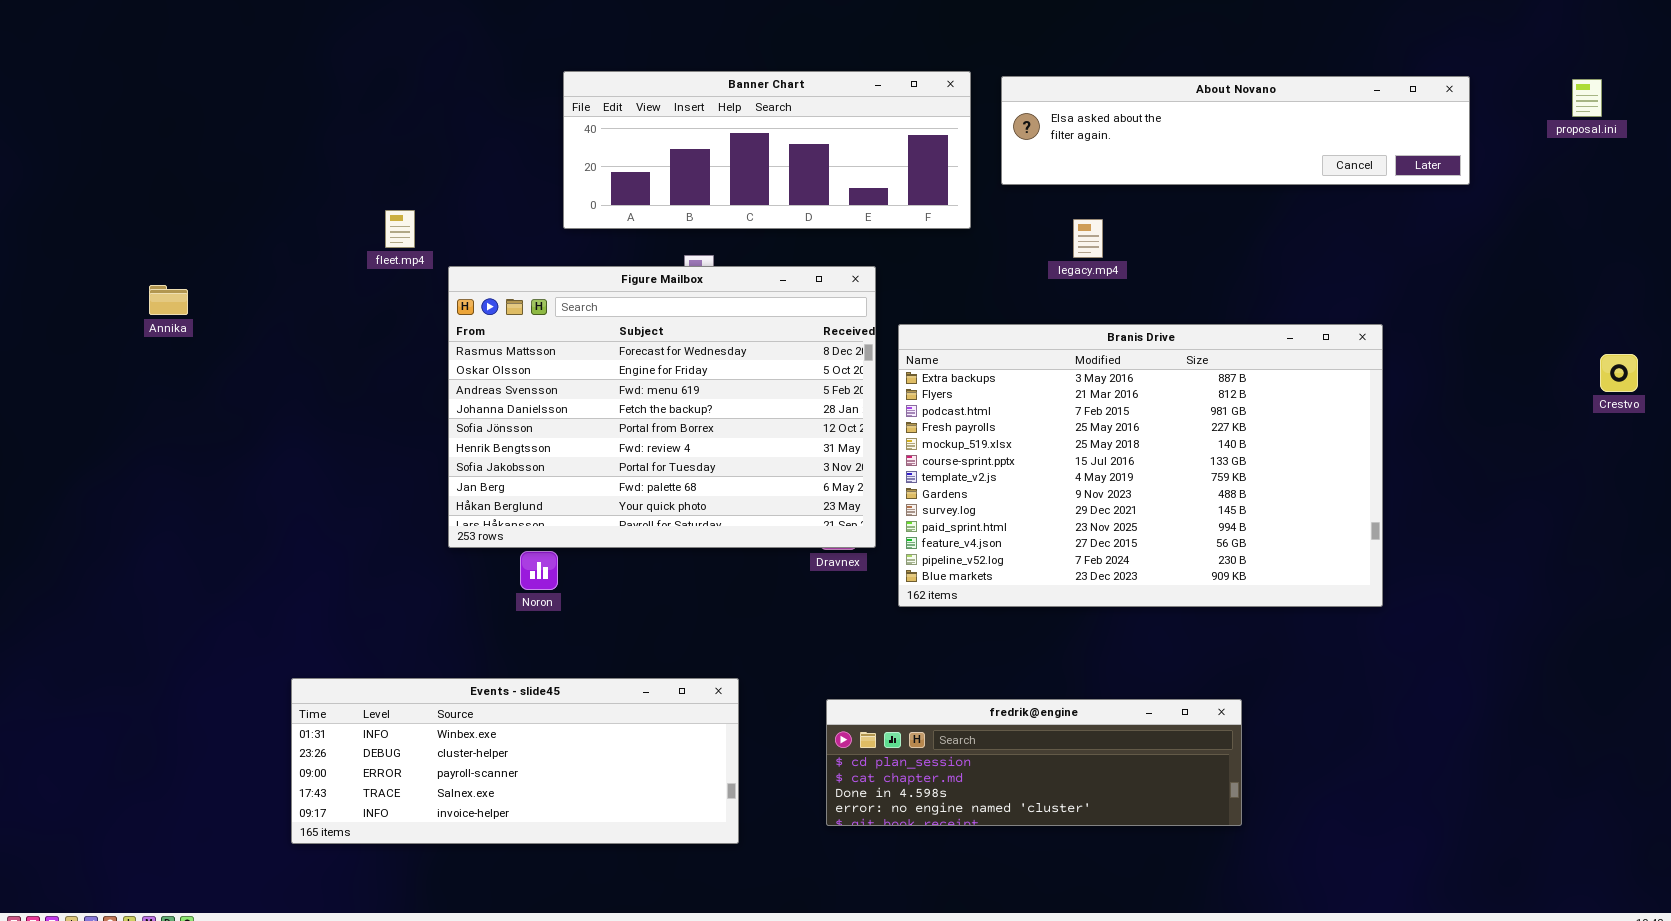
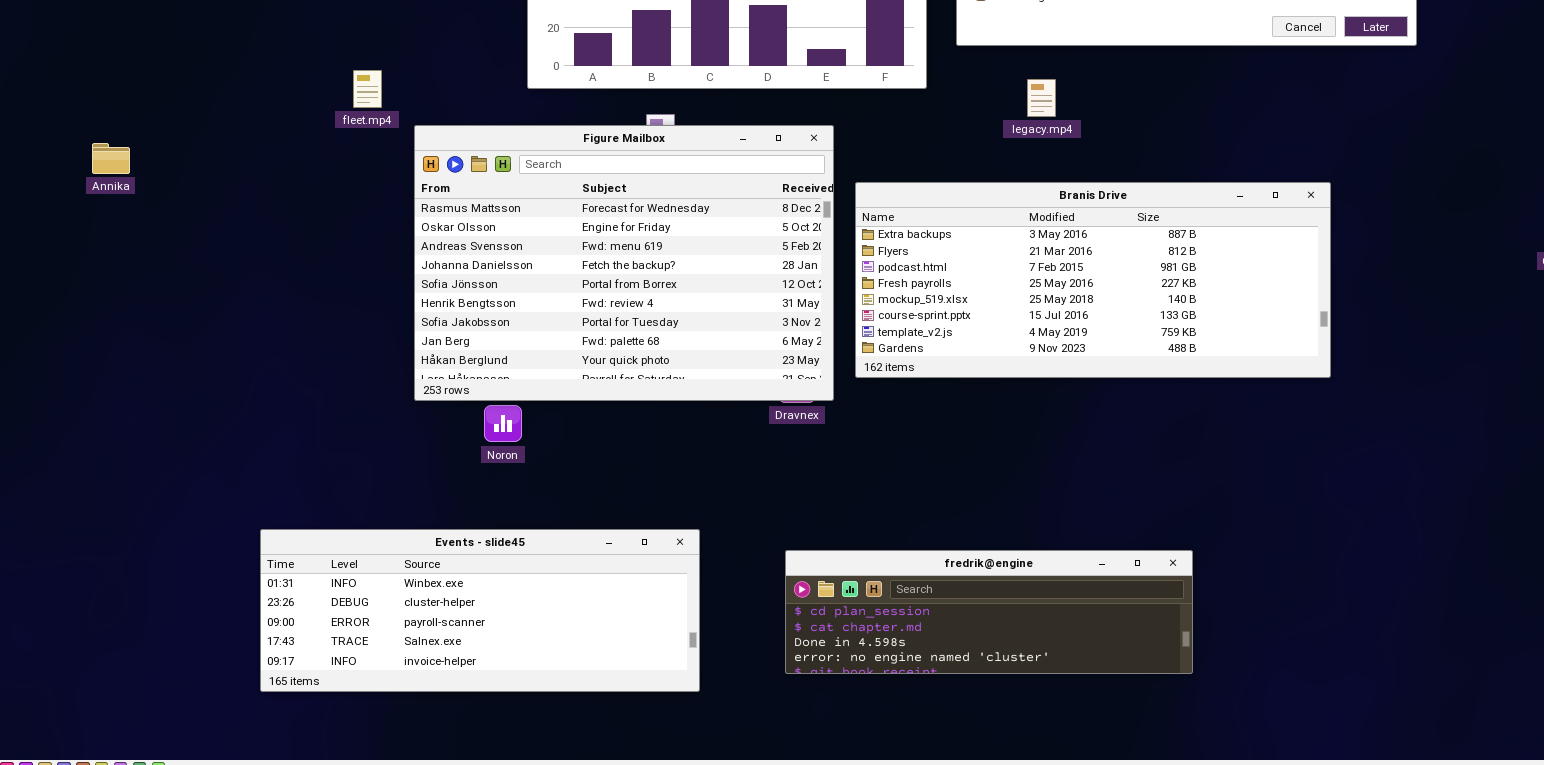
Annika: [149,285,188,315] -> [92,143,130,174], moved
Branis Drive: [898,324,1383,607] -> [855,182,1331,378], resized

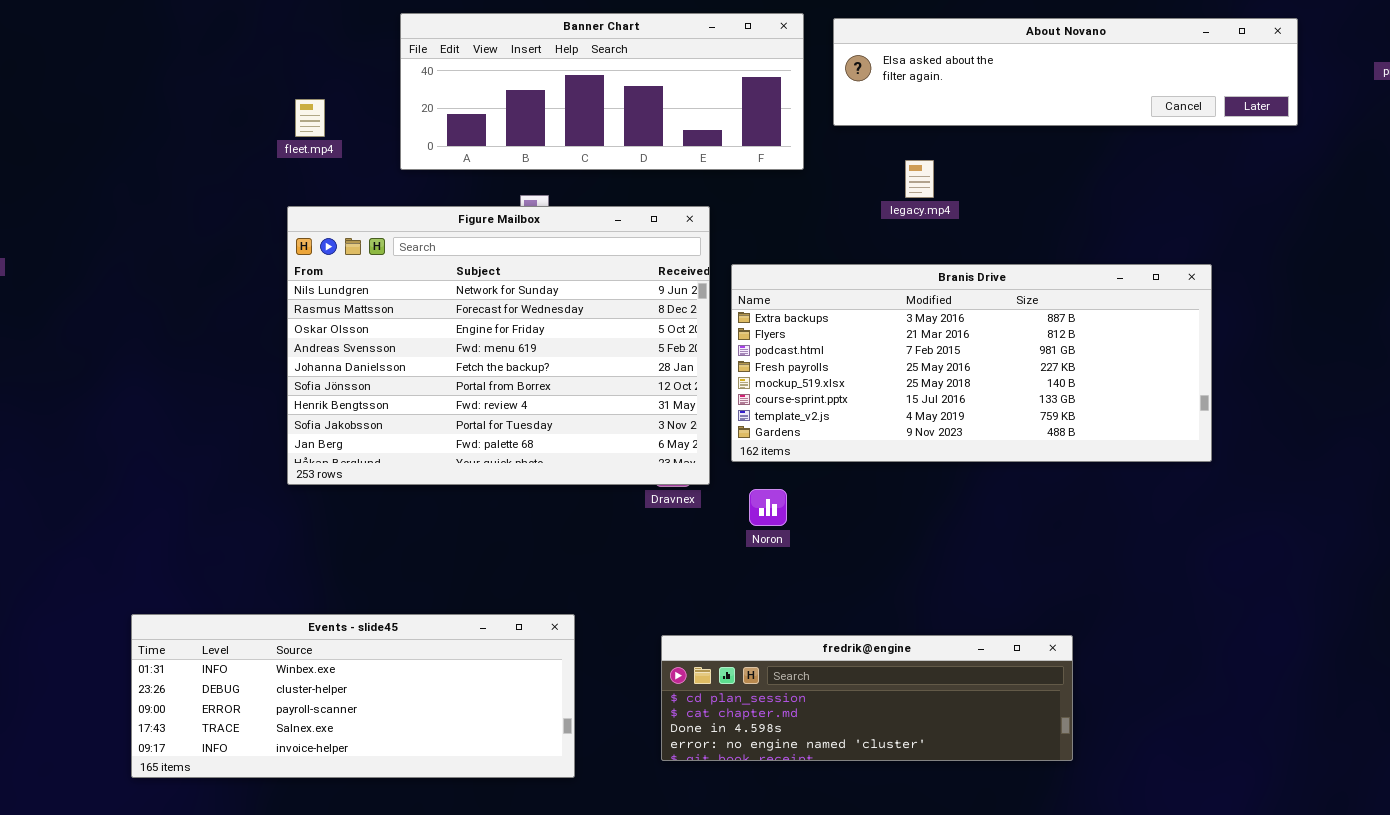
fleet.mp4: [353,70,382,108] -> [295,99,325,137], moved
Figure Mailbox: [414,125,834,401] -> [287,206,710,485], scrolled up 1 row
Noron: [484,405,522,442] -> [749,489,787,526], moved

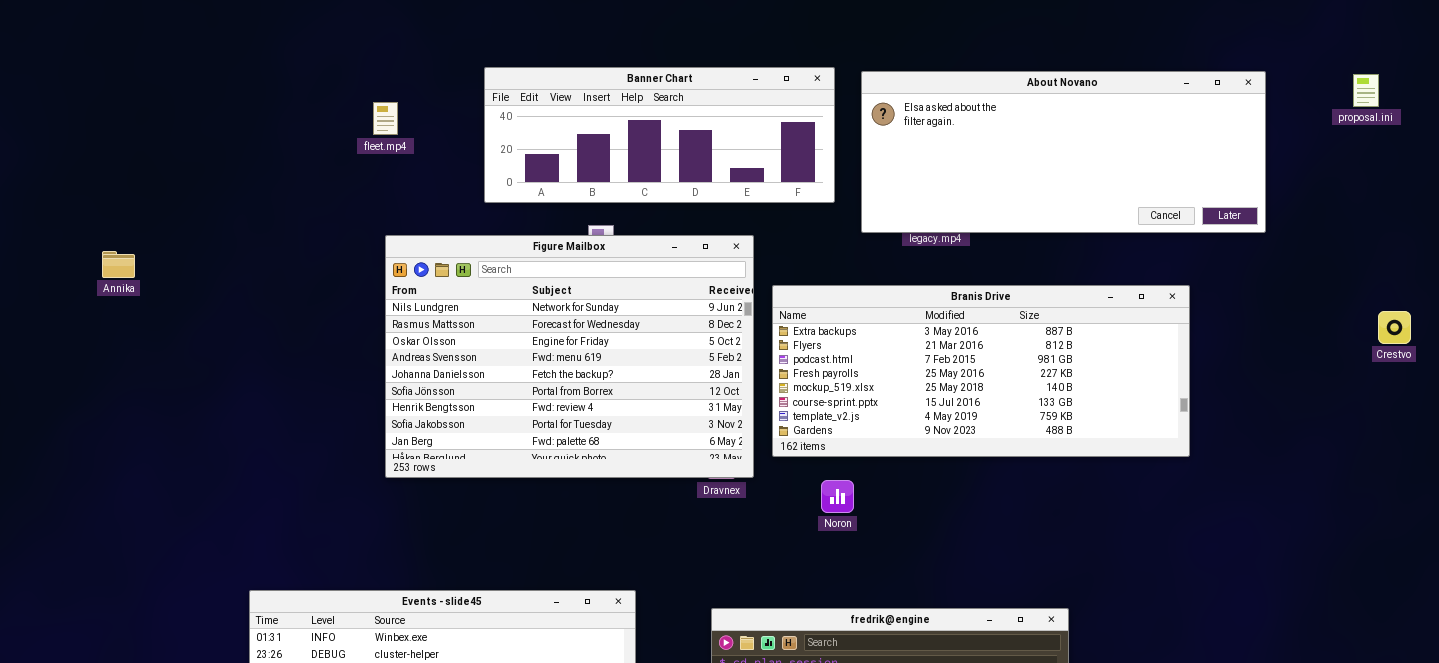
About Novano: [833,18,1298,126] -> [861,71,1266,233], resized
fleet.mp4: [295,99,325,137] -> [373,102,398,135], moved
Noron: [749,489,787,526] -> [821,480,854,513], moved

